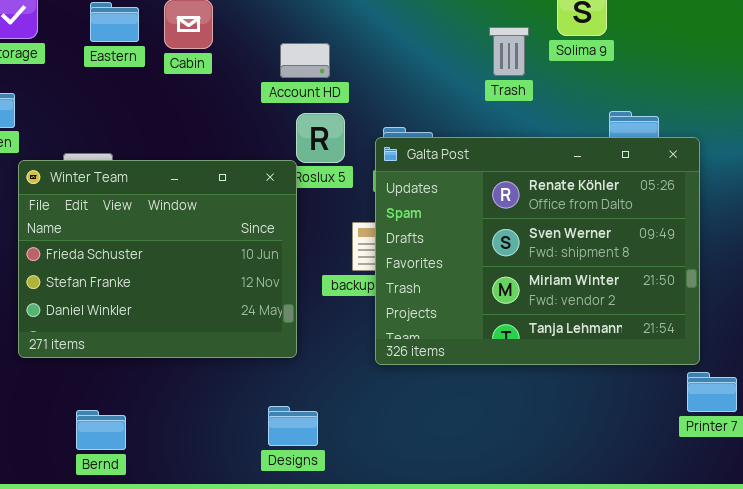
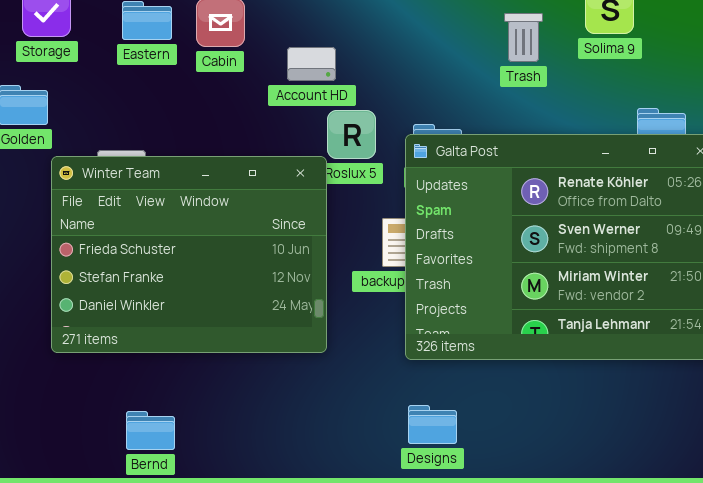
Trash: [489,27,529,76] -> [504,13,543,62], moved
Account HD: [280,43,330,78] -> [287,47,336,81], moved
Designs: [268,406,318,446] -> [408,405,457,444], moved
Bernd: [76,410,126,450] -> [126,411,175,450], moved

